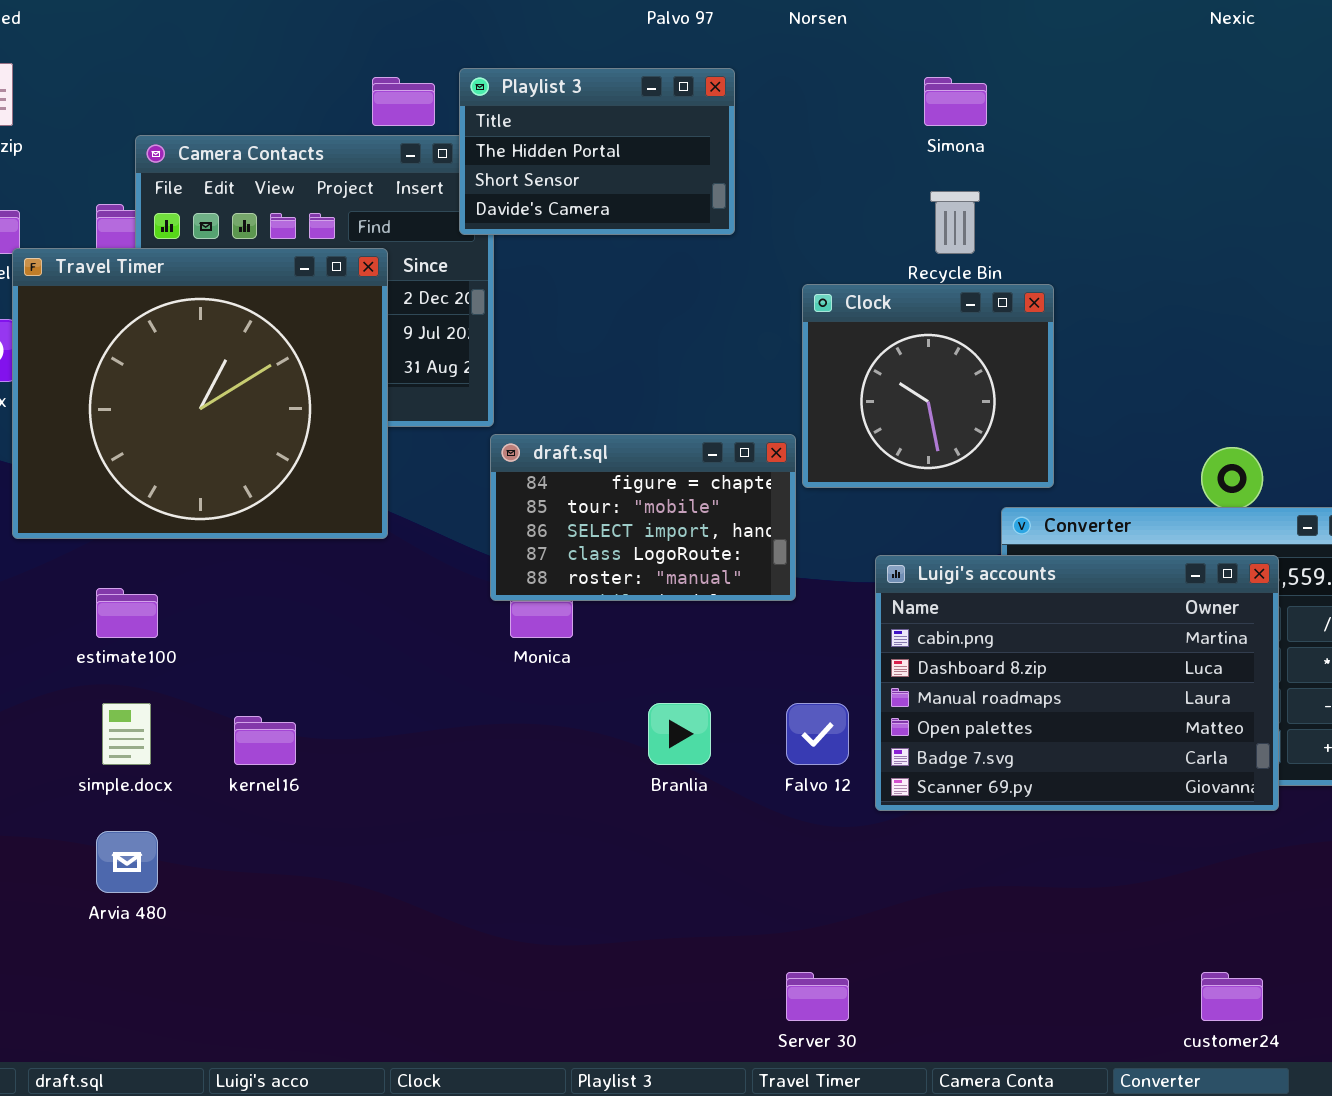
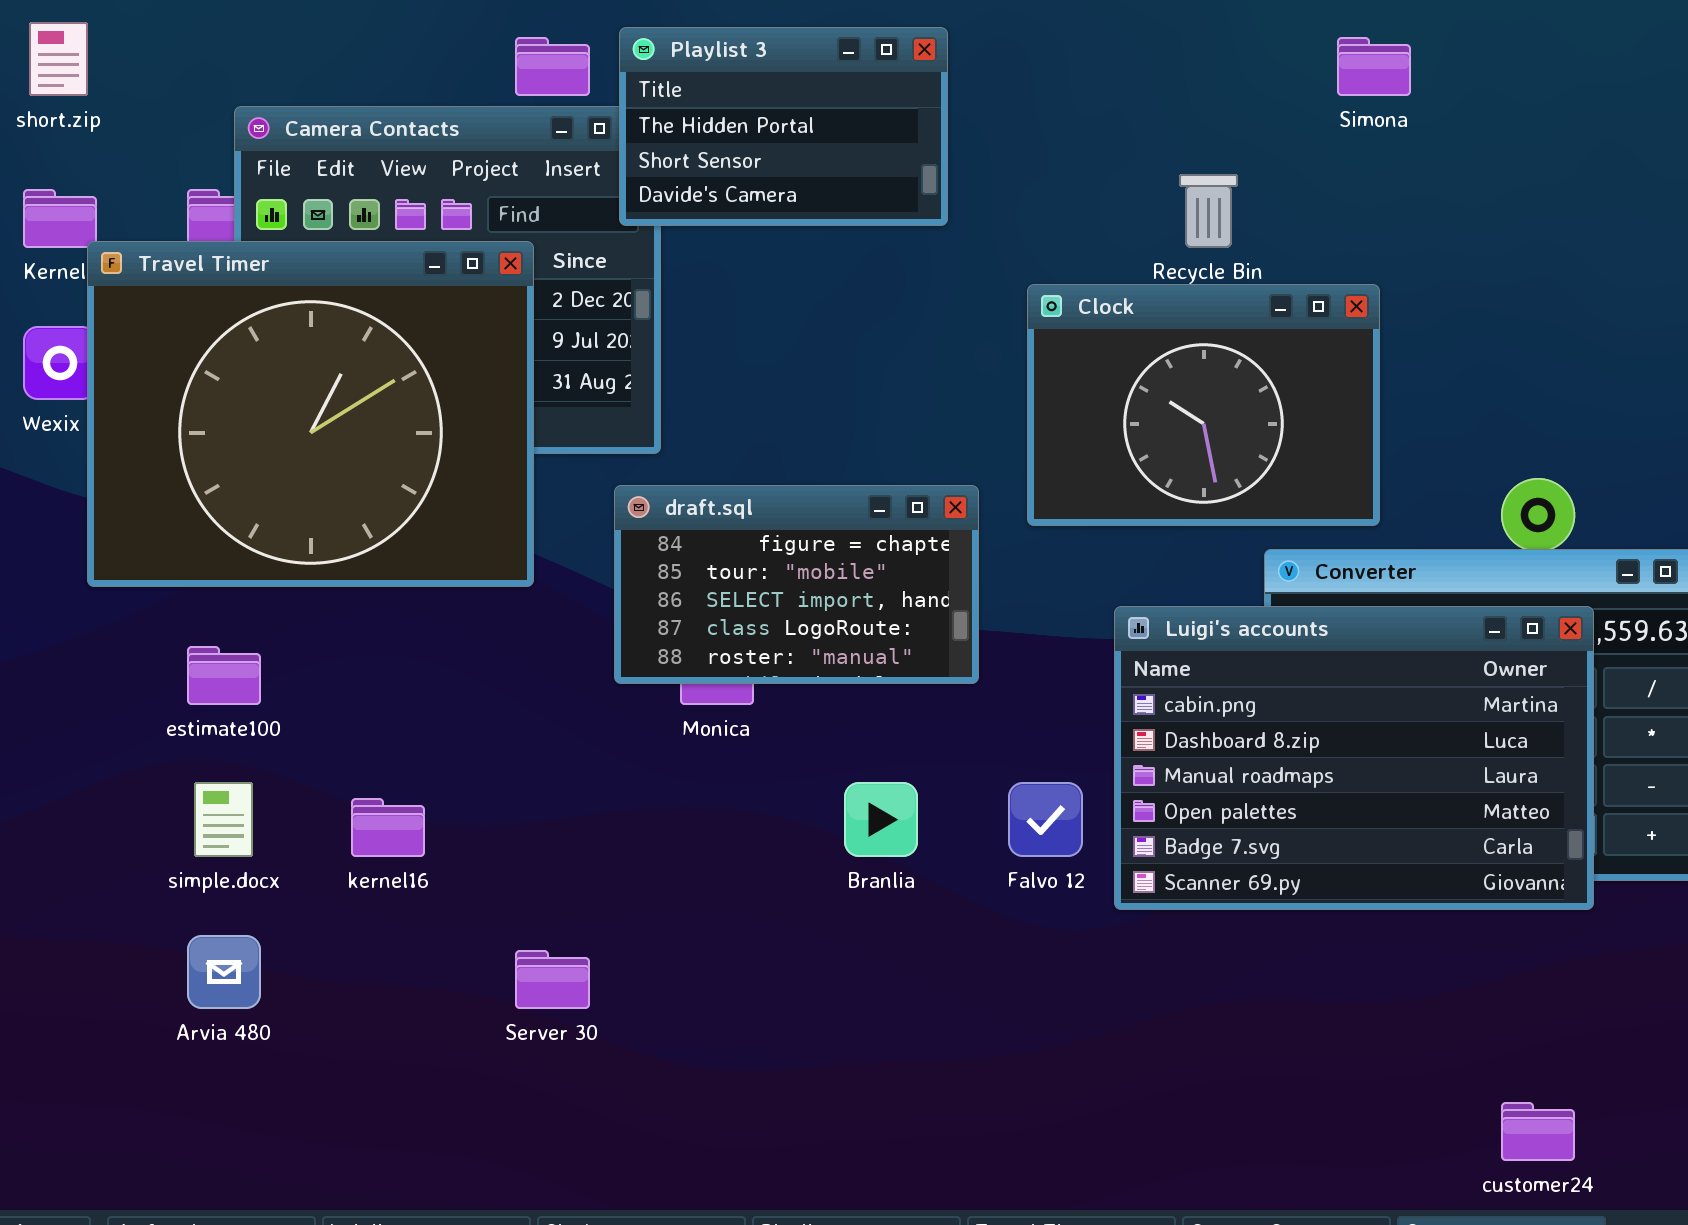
Simona: [924,77,987,126] -> [1337,37,1411,96], moved
Clock: [802,284,1054,488] -> [1027,284,1380,526], resized
draft.sql: [490,434,796,601] -> [614,485,979,684], moved
Server 30: [786,972,849,1021] -> [515,950,590,1009], moved

